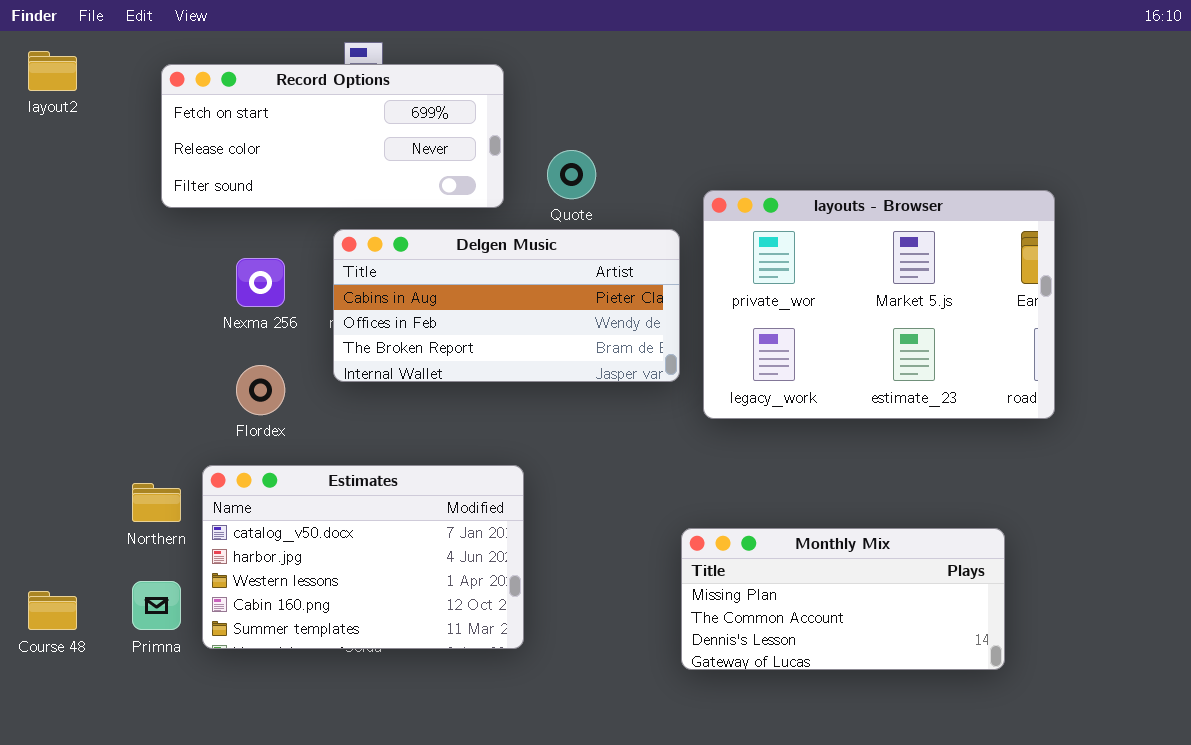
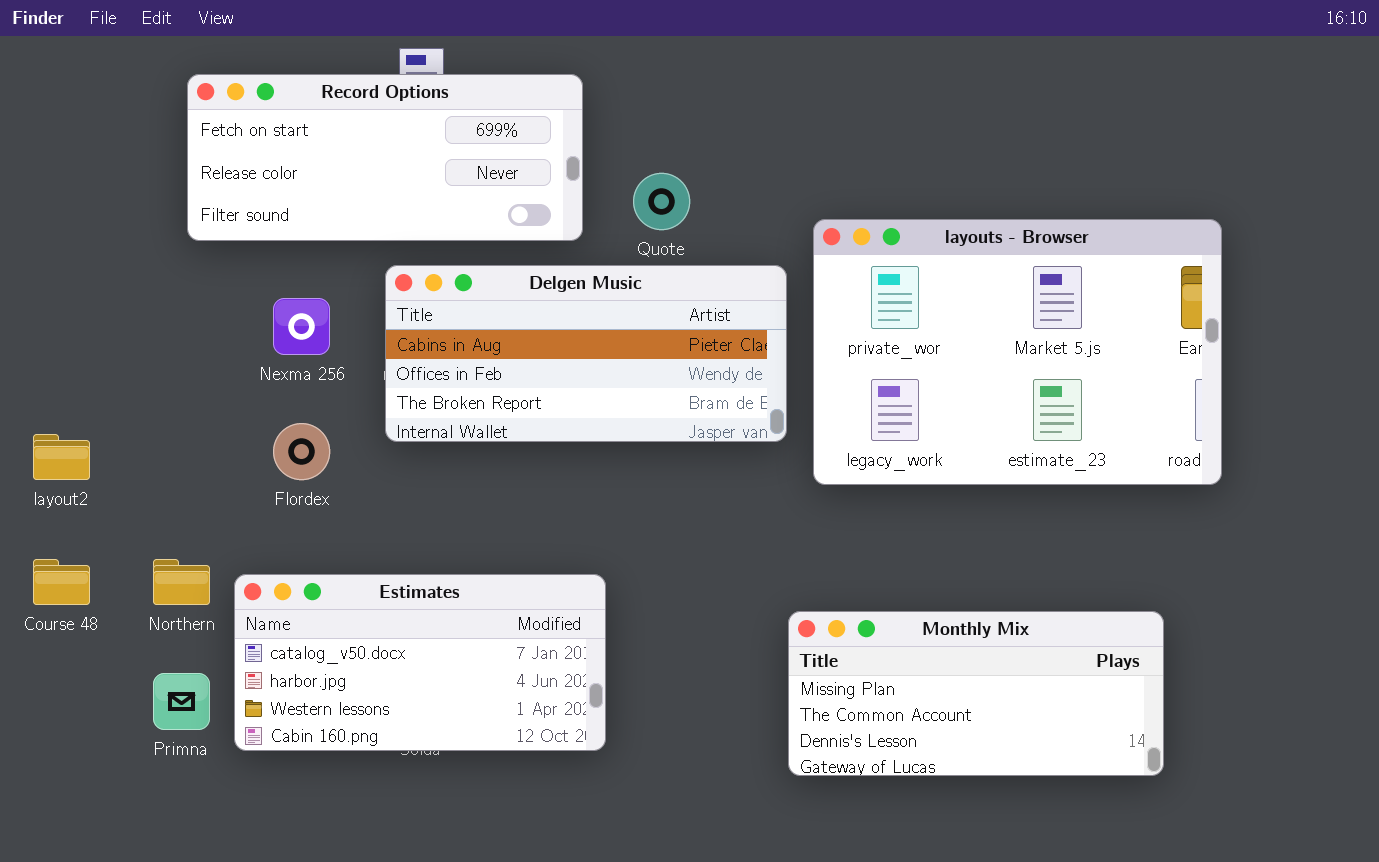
layout2: [28,51,77,91] -> [33,434,90,480], moved
Estimates: [202,465,524,649] -> [234,574,606,751], resized
Course 48: [28,591,77,630] -> [33,559,90,605], moved

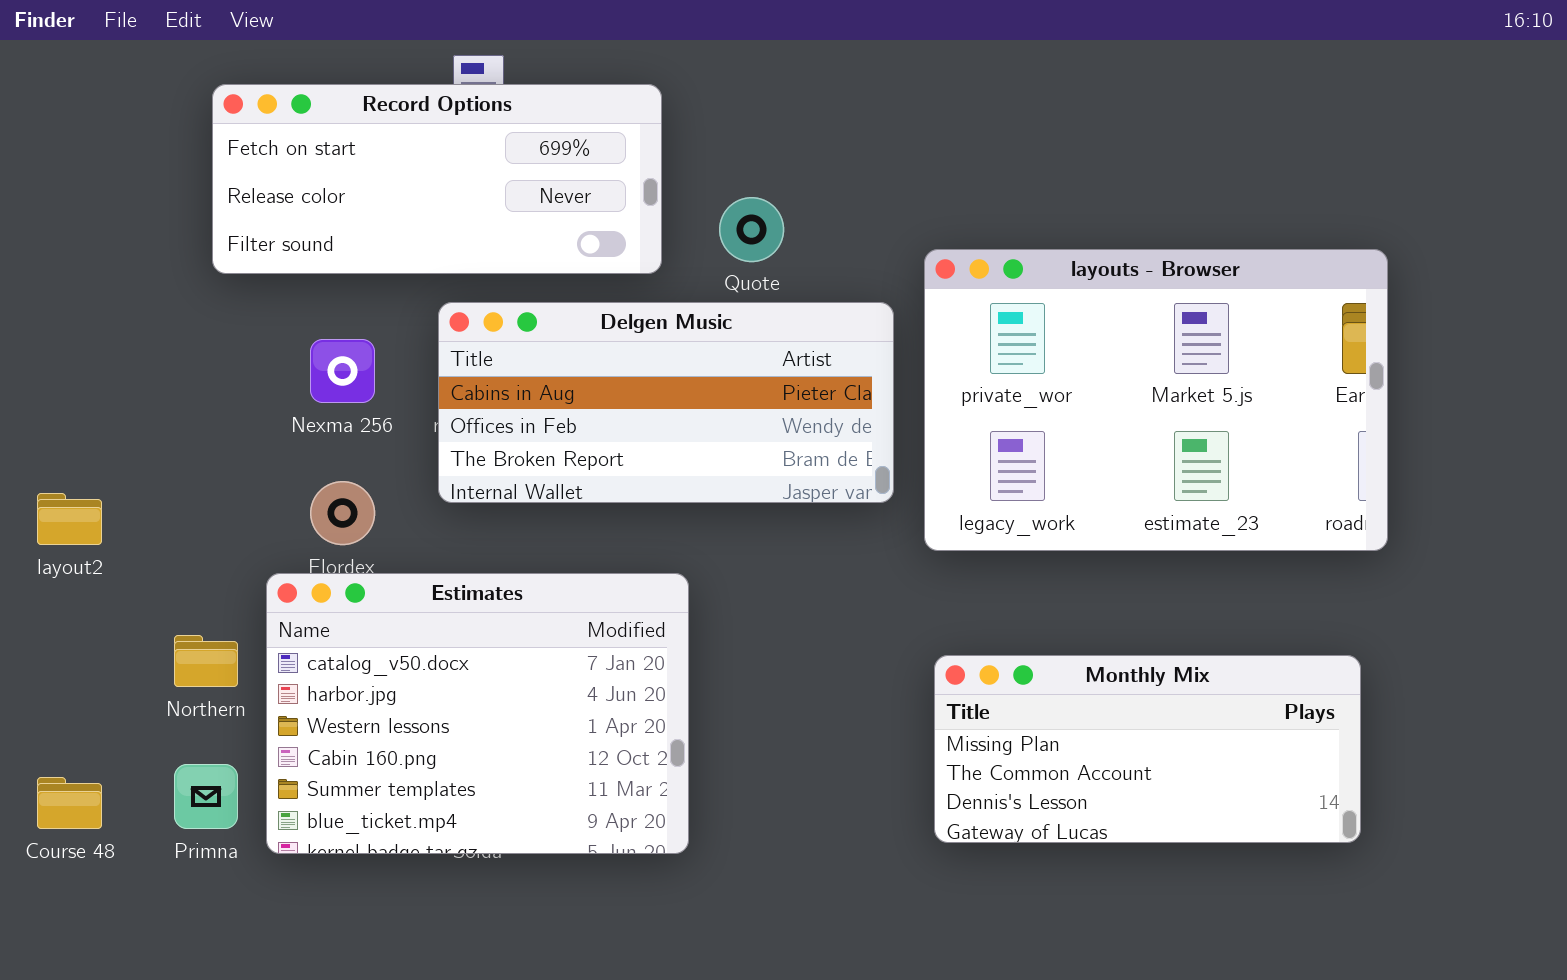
Course 48: [33,559,90,605] -> [37,777,102,829], moved
Estimates: [234,574,606,751] -> [266,573,689,854], resized
Monthly Mix: [788,611,1164,776] -> [934,655,1361,843], moved

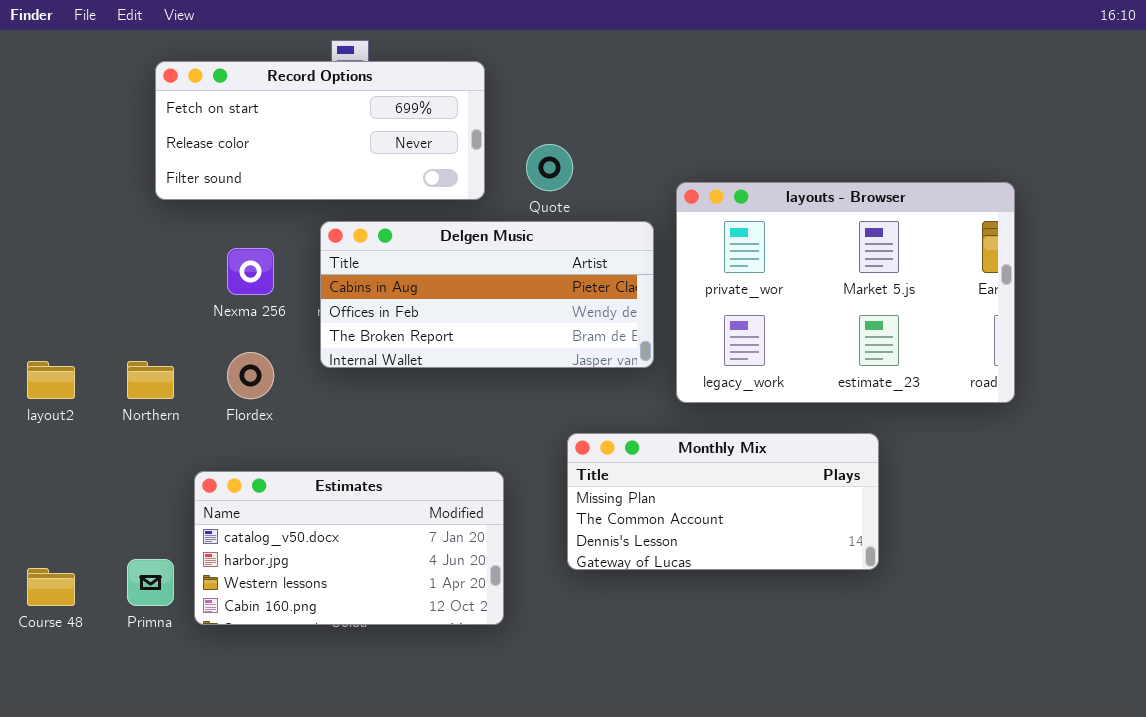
Estimates: [266,573,689,854] -> [194,471,504,625], resized
Northern: [174,635,238,687] -> [127,361,174,399], moved
Monthly Mix: [934,655,1361,843] -> [567,433,879,570], moved

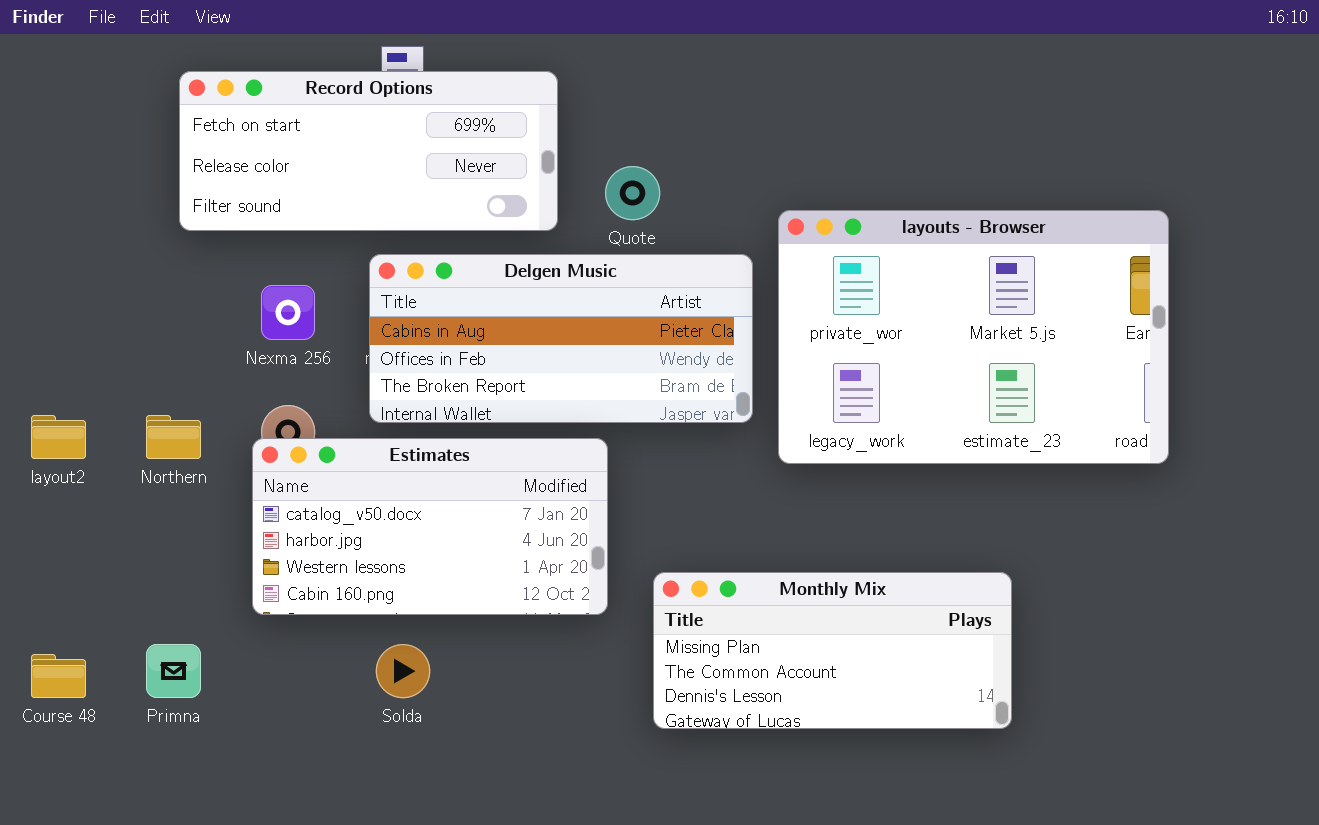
Monthly Mix: [567,433,879,570] -> [653,572,1012,729], moved
Estimates: [194,471,504,625] -> [252,438,608,615], moved

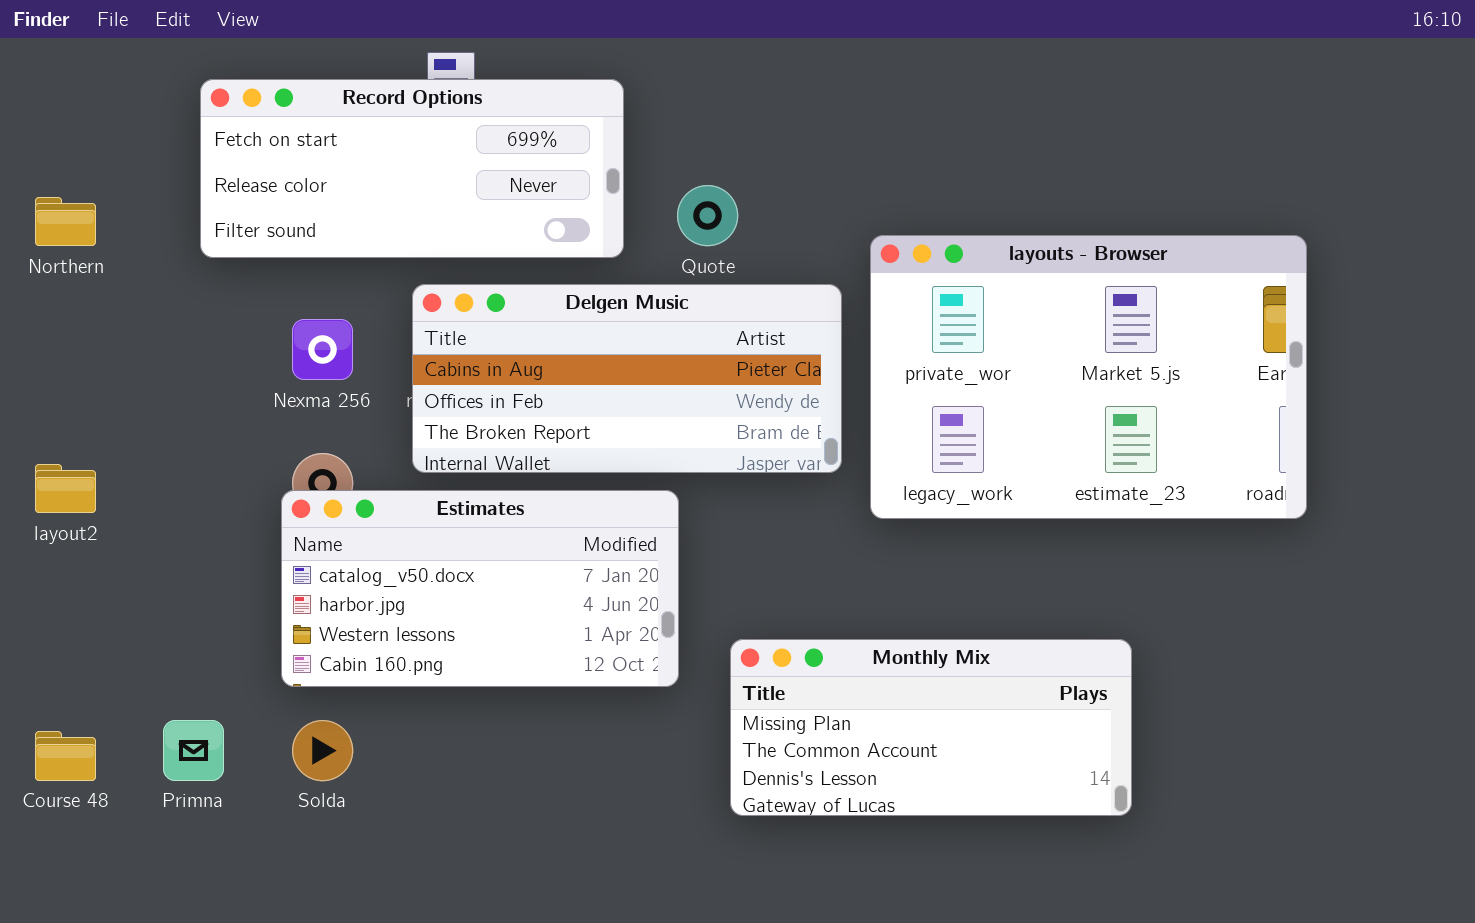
Northern: [146,415,201,459] -> [35,197,96,246], moved
Solda: [376,644,430,698] -> [292,720,353,781], moved

